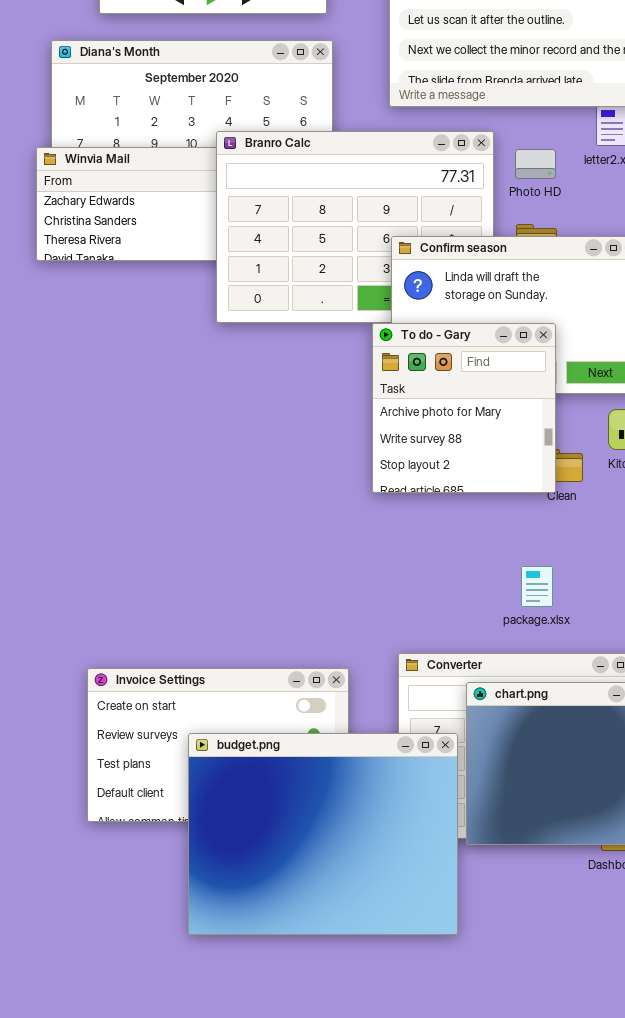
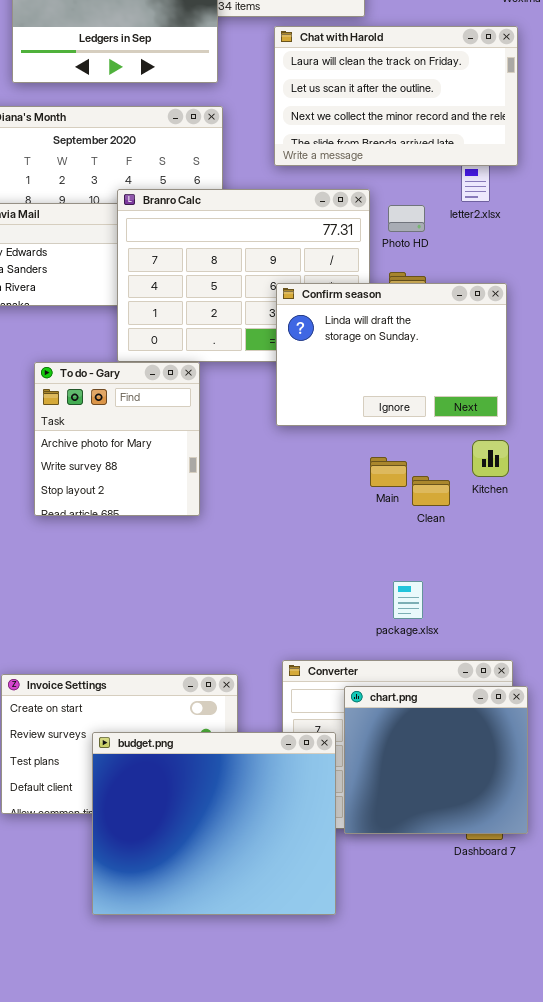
To do - Gary: [372,323,556,493] -> [34,362,200,516], moved

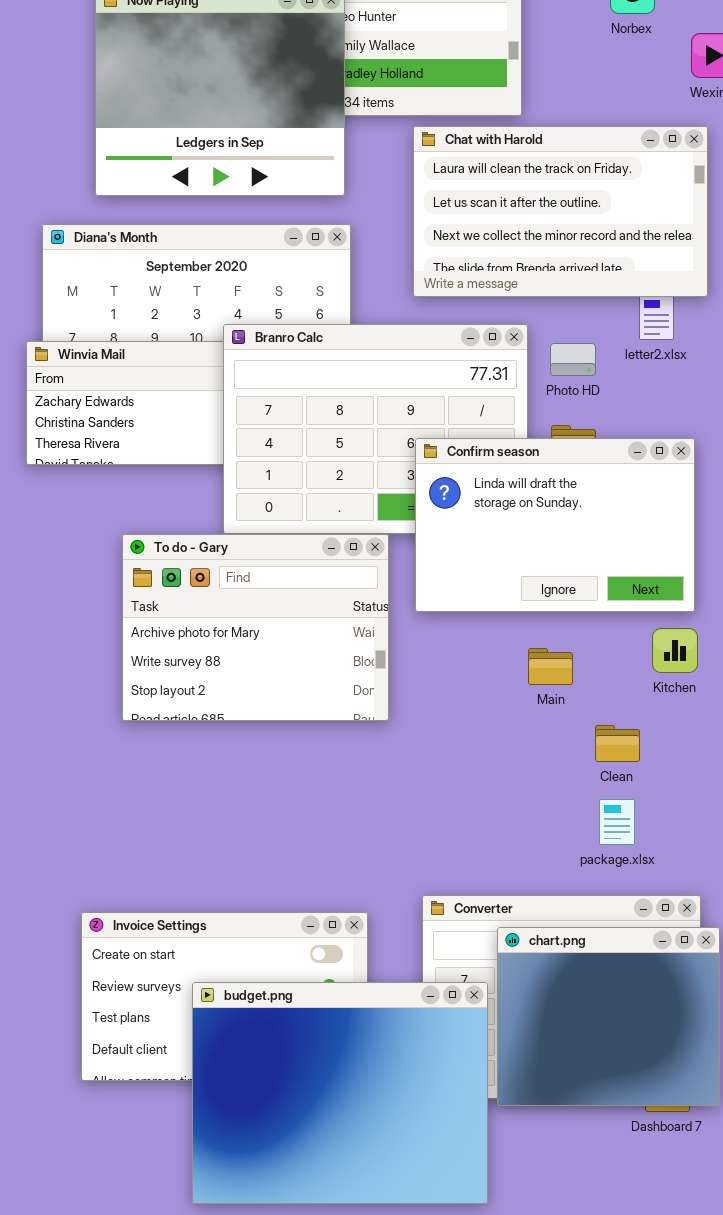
To do - Gary: [34,362,200,516] -> [122,534,389,721], resized
Clean: [412,476,450,506] -> [595,725,640,762], moved
package.xlsx: [393,581,423,619] -> [599,799,635,845], moved

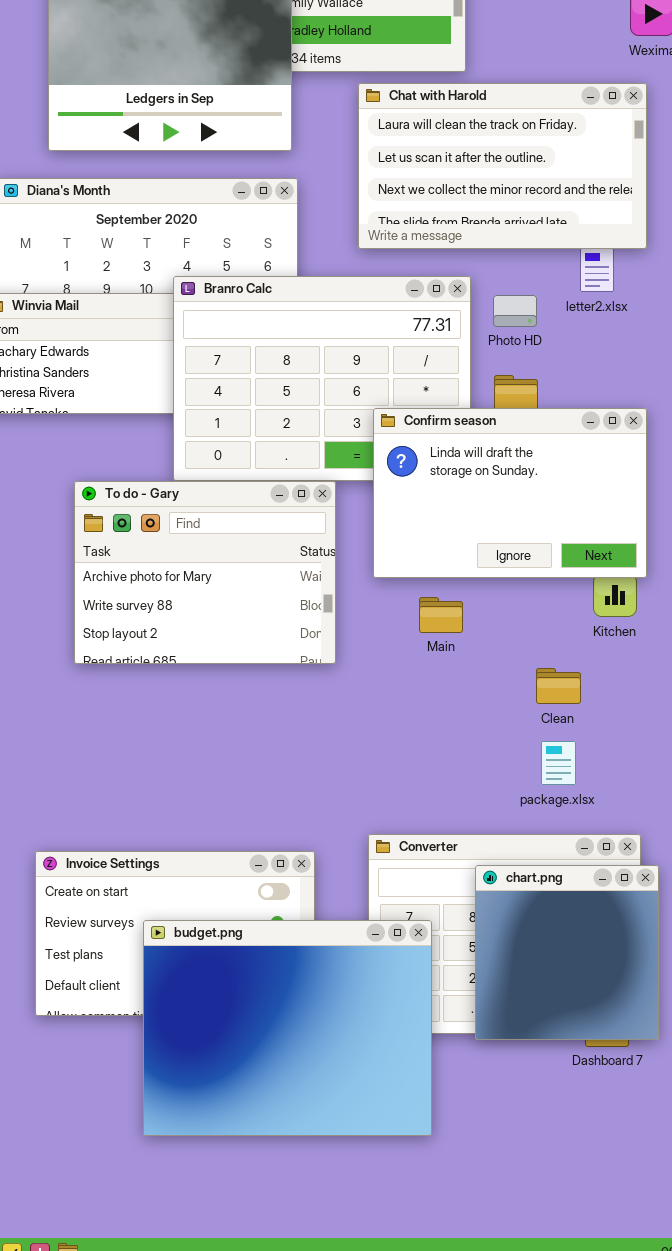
Confirm season: [415,438,695,612] -> [373,408,647,578], moved
Main: [528,648,573,685] -> [419,597,463,633], moved
chart.png: [497,927,720,1106] -> [475,865,659,1040], resized

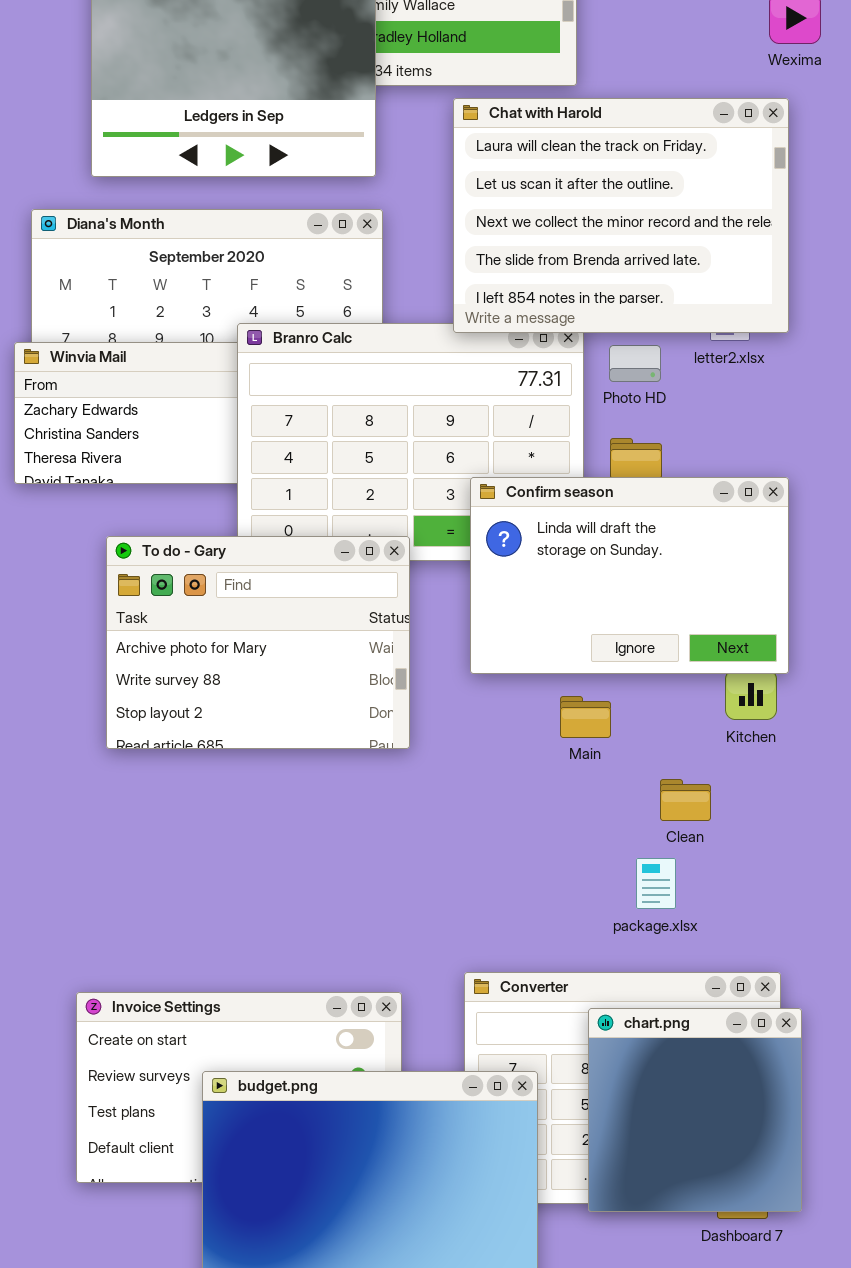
Chat with Harold: [358,83,647,249] -> [453,98,789,333], resized
To do - Gary: [74,481,336,664] -> [106,536,410,749], moved
Main: [419,597,463,633] -> [560,696,611,738], moved
package.xlsx: [541,741,576,785] -> [636,858,676,909], moved

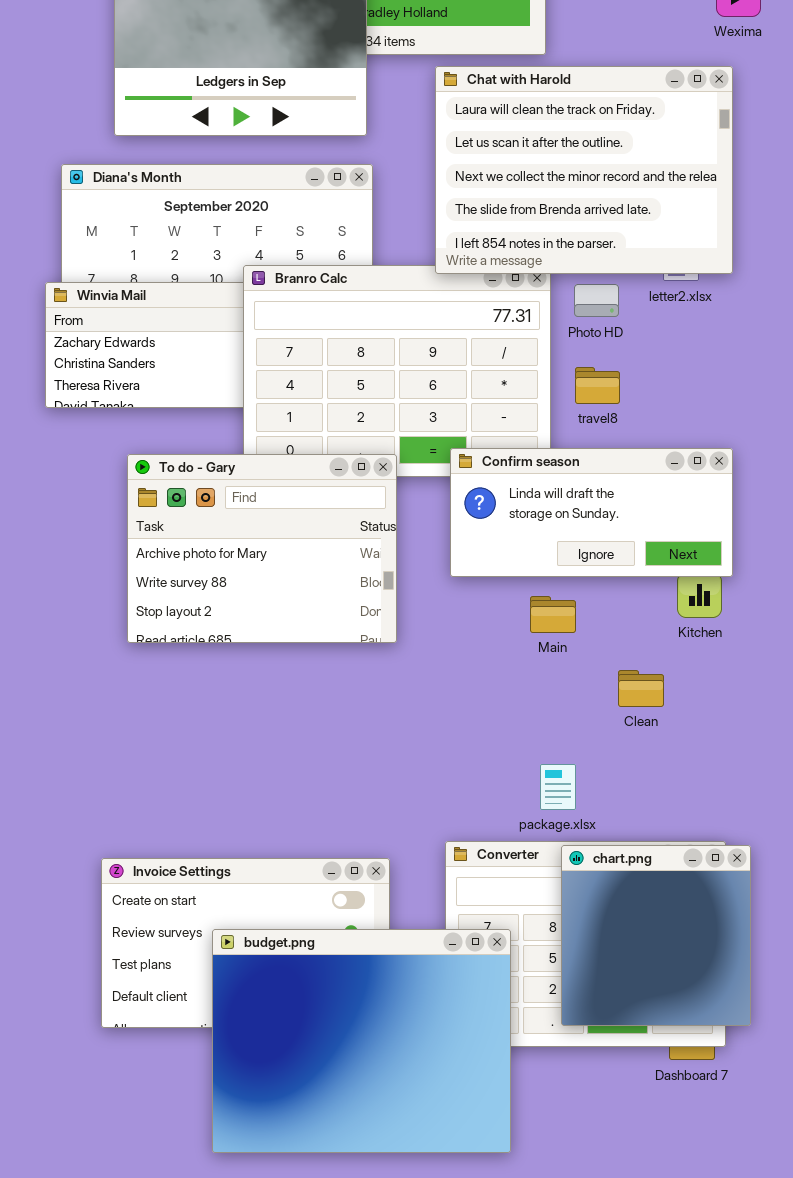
Confirm season: [470,477,789,674] -> [450,448,733,577], resized
package.xlsx: [636,858,676,909] -> [540,764,576,810], moved
chart.png: [588,1008,802,1212] -> [561,845,751,1026], moved

